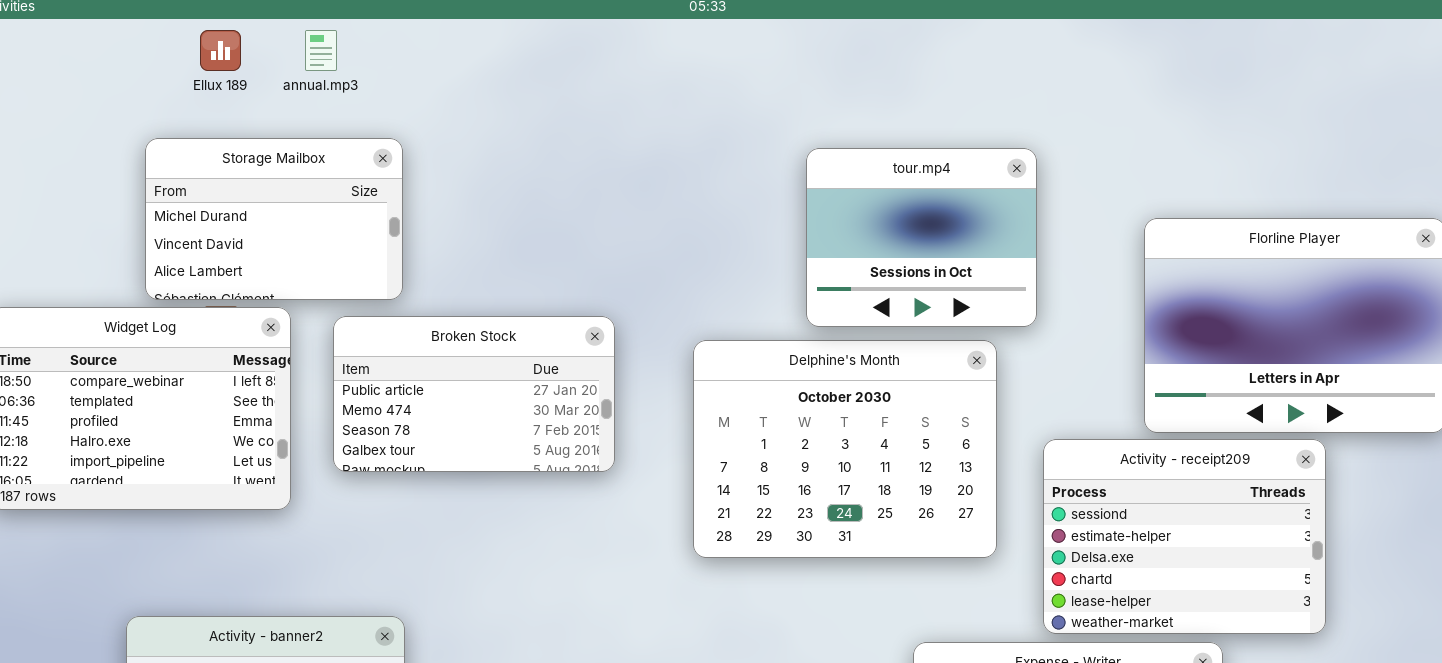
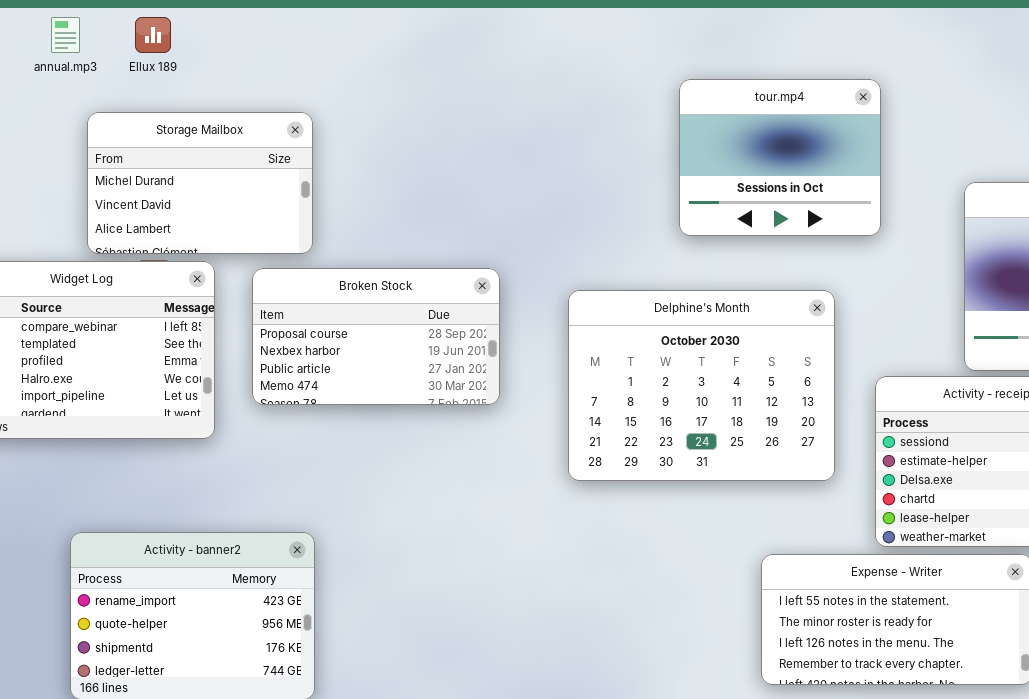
annual.mp3: [305,30,337,71] -> [51,17,80,53], moved
tour.mp4: [806,148,1037,327] -> [679,79,881,236], moved
Broken Stock: [333,316,615,472] -> [252,268,500,405], scrolled up 2 rows

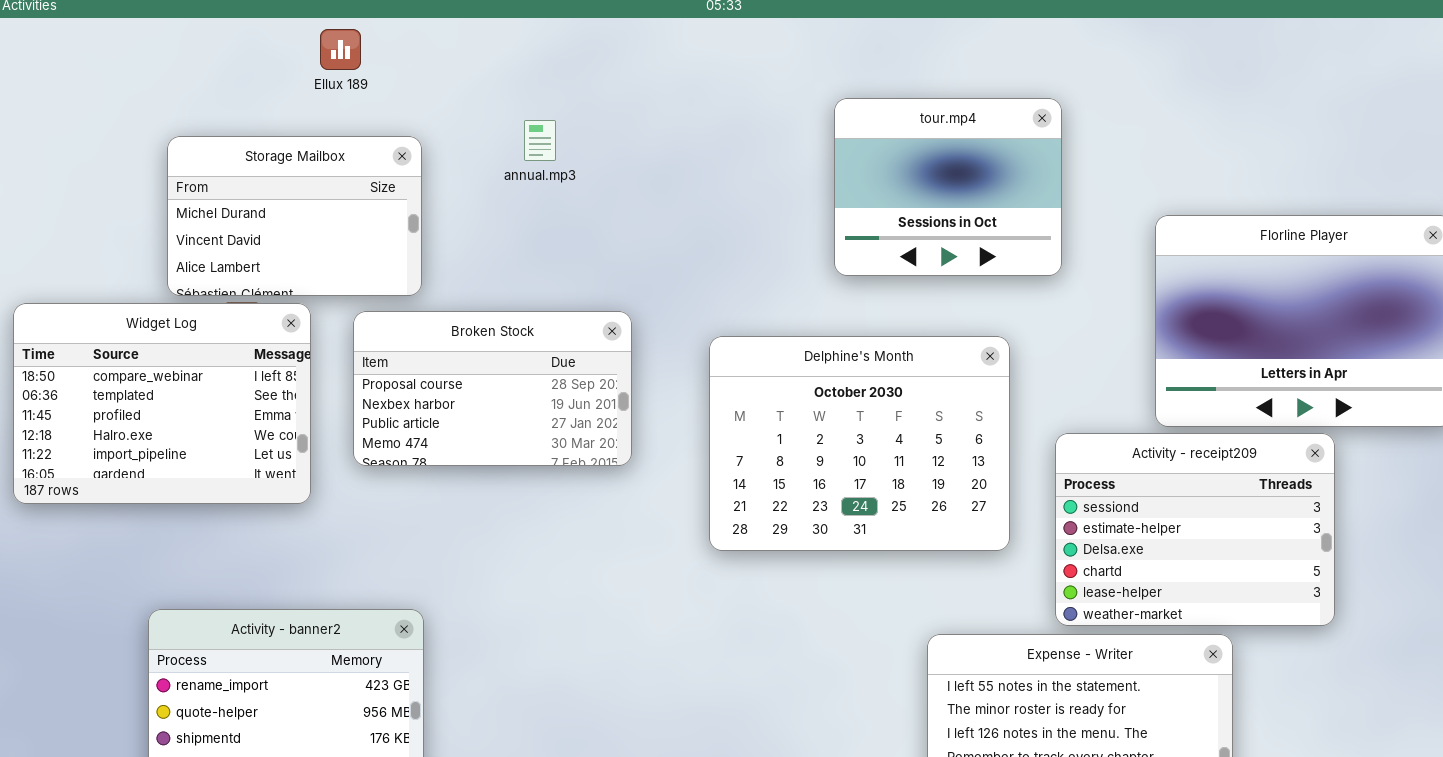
annual.mp3: [51,17,80,53] -> [524,120,556,161], moved
Ellux 189: [135,17,171,53] -> [320,29,361,70], moved

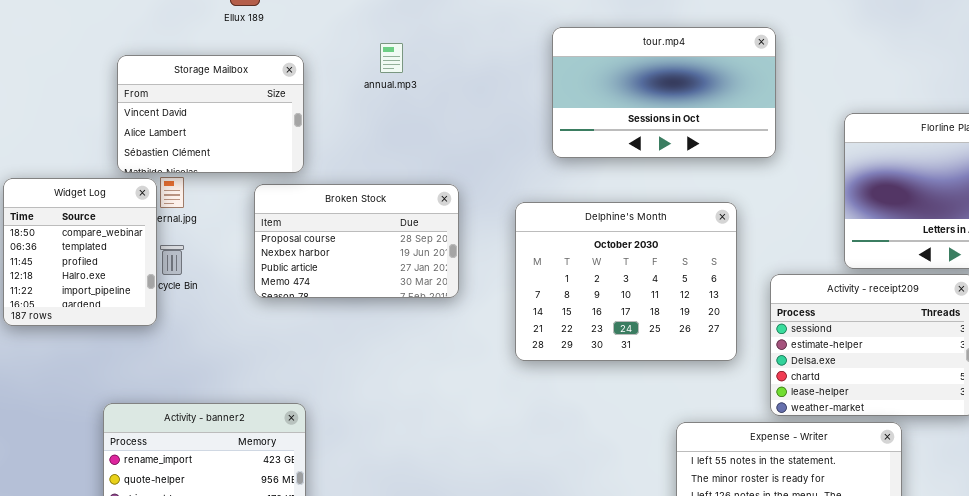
tour.mp4: [834,98,1062,276] -> [552,27,776,158], resized
Storage Mailbox: [167,136,422,296] -> [117,55,304,173], scrolled down 1 row
Widget Log: [13,303,311,504] -> [3,178,157,326], resized

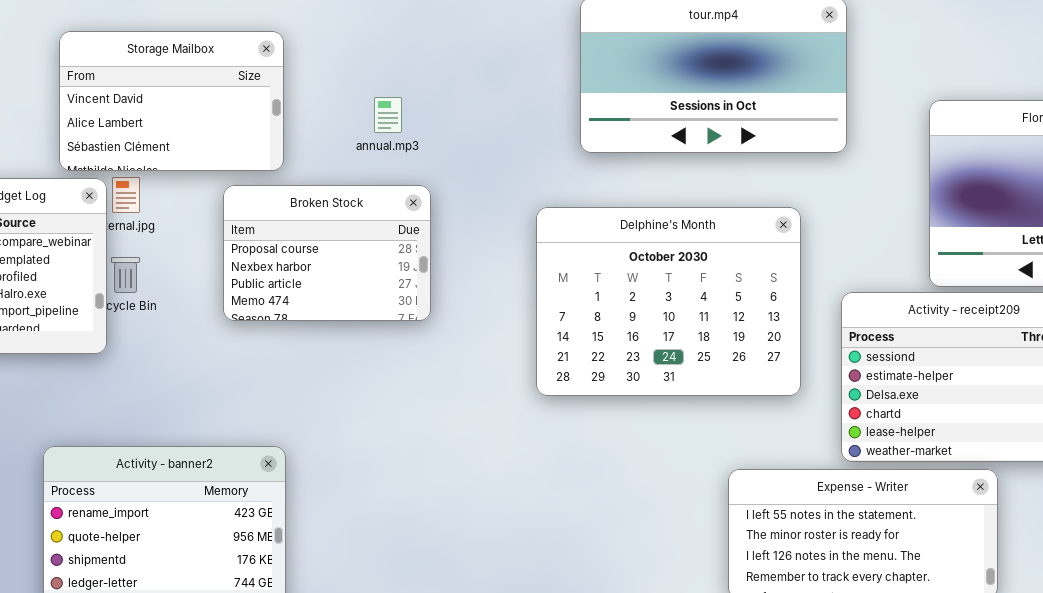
annual.mp3: [380,43,403,73] -> [374,97,402,133], moved
Broken Stock: [254,184,459,298] -> [223,185,431,321], resized

